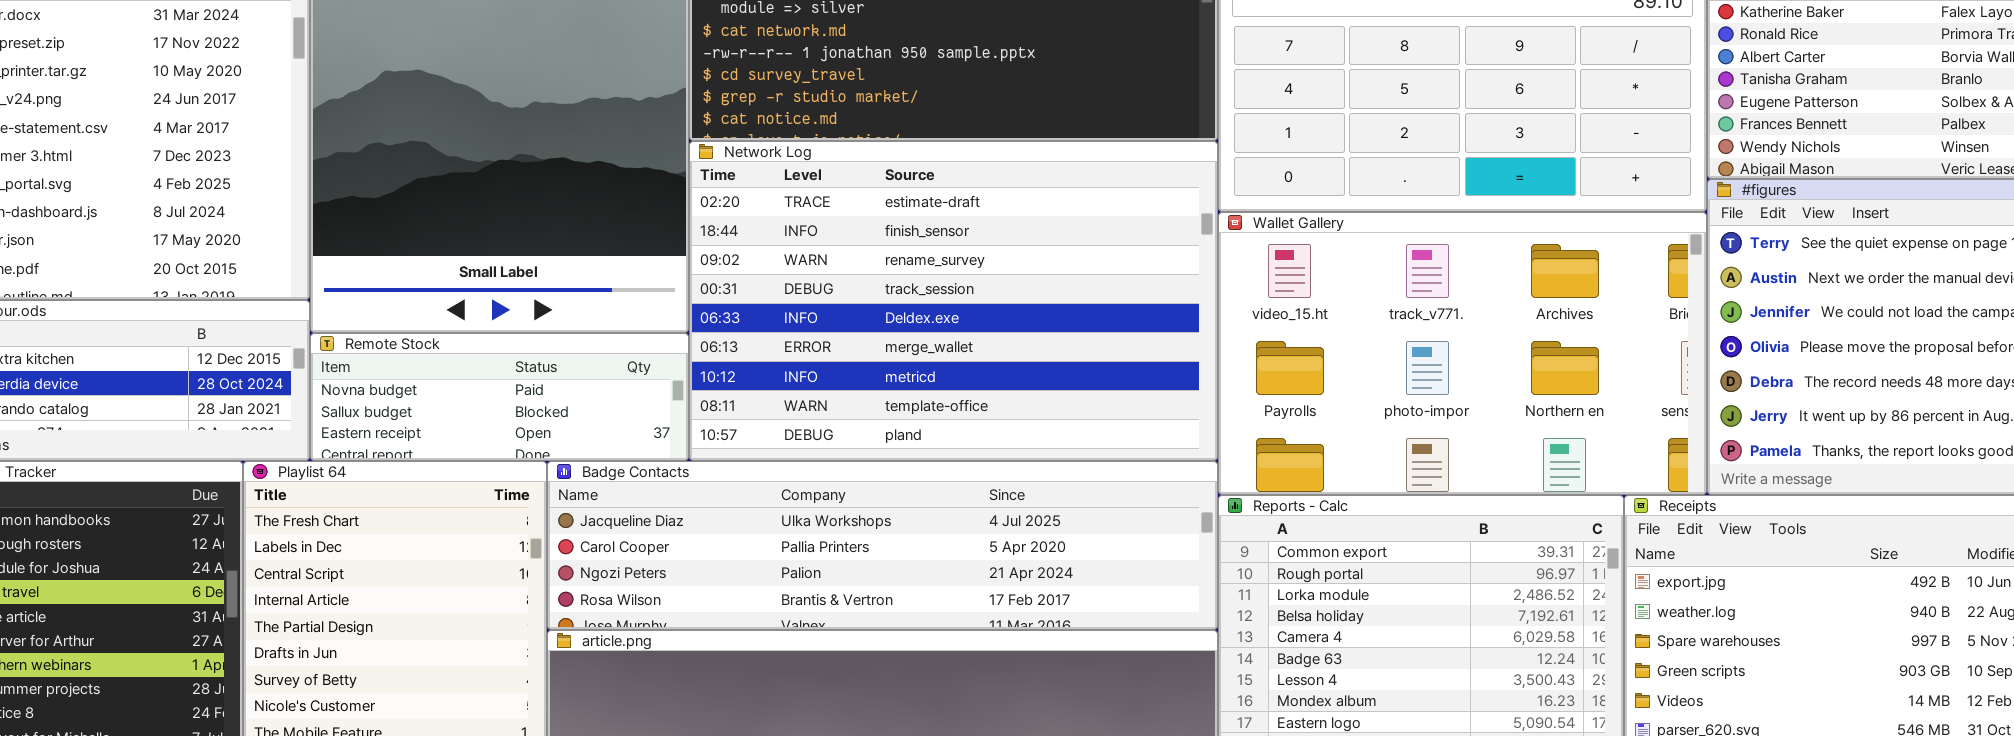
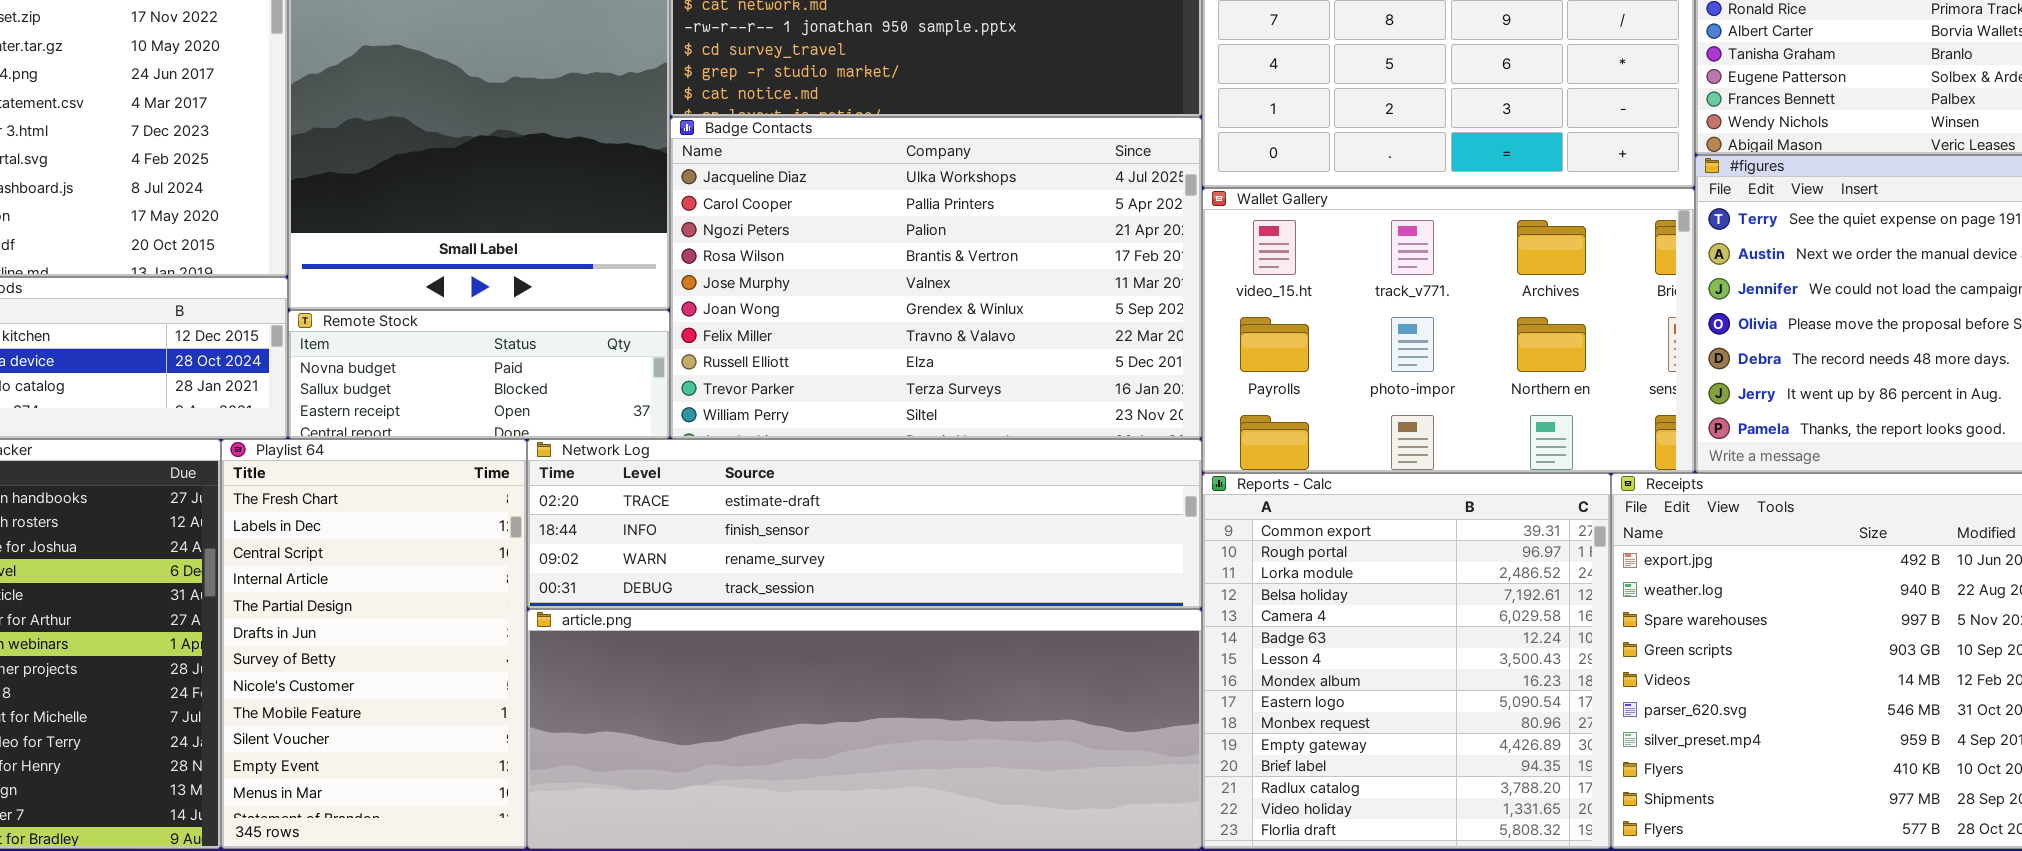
Network Log: [689,141,1218,461] -> [527,439,1202,609], moved, resized
Badge Contacts: [547,461,1218,630] -> [670,117,1202,439], moved, resized

